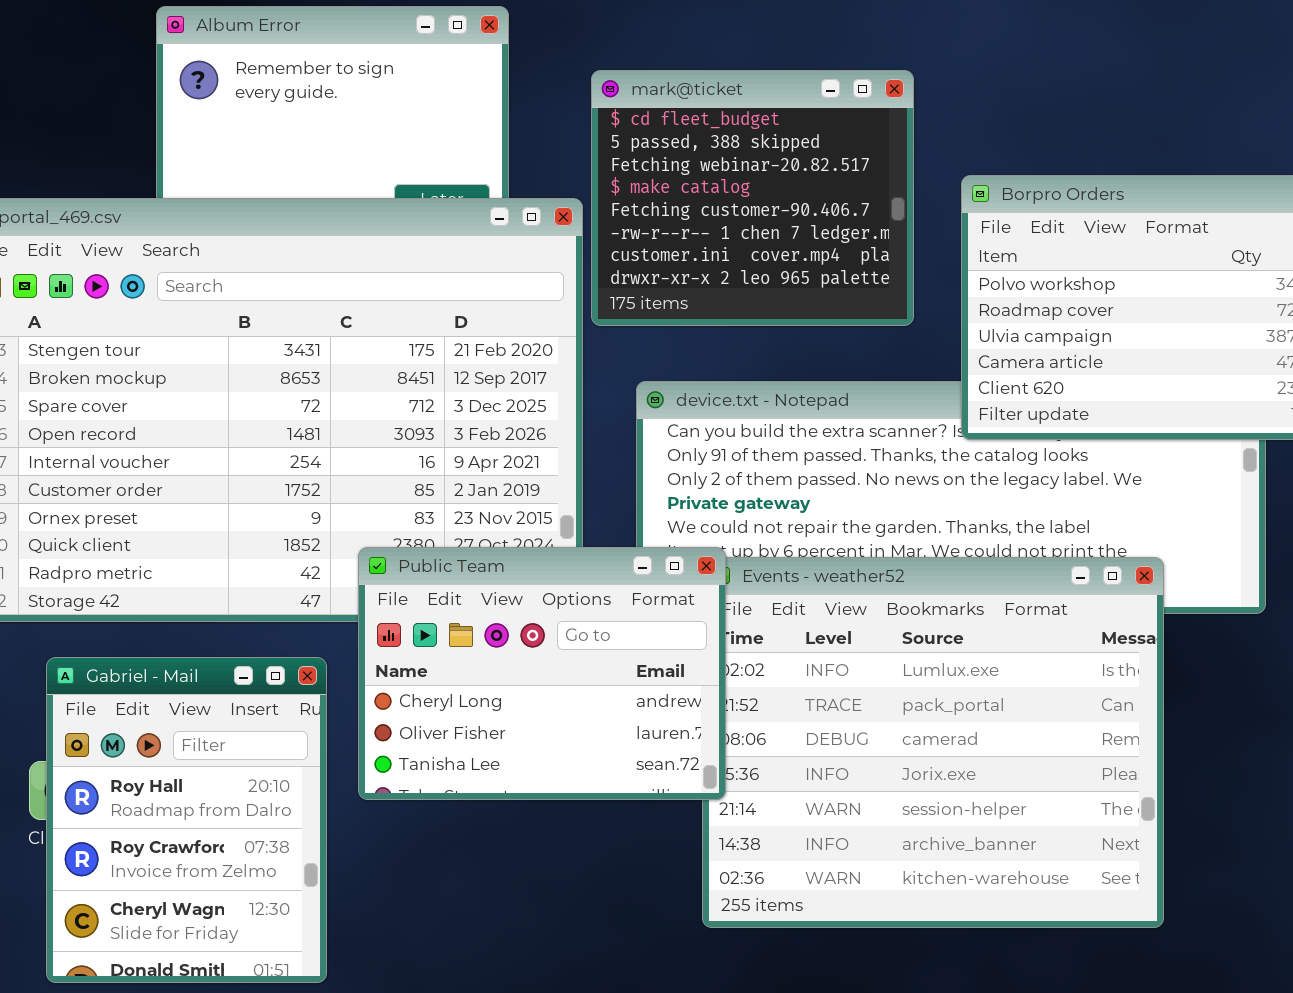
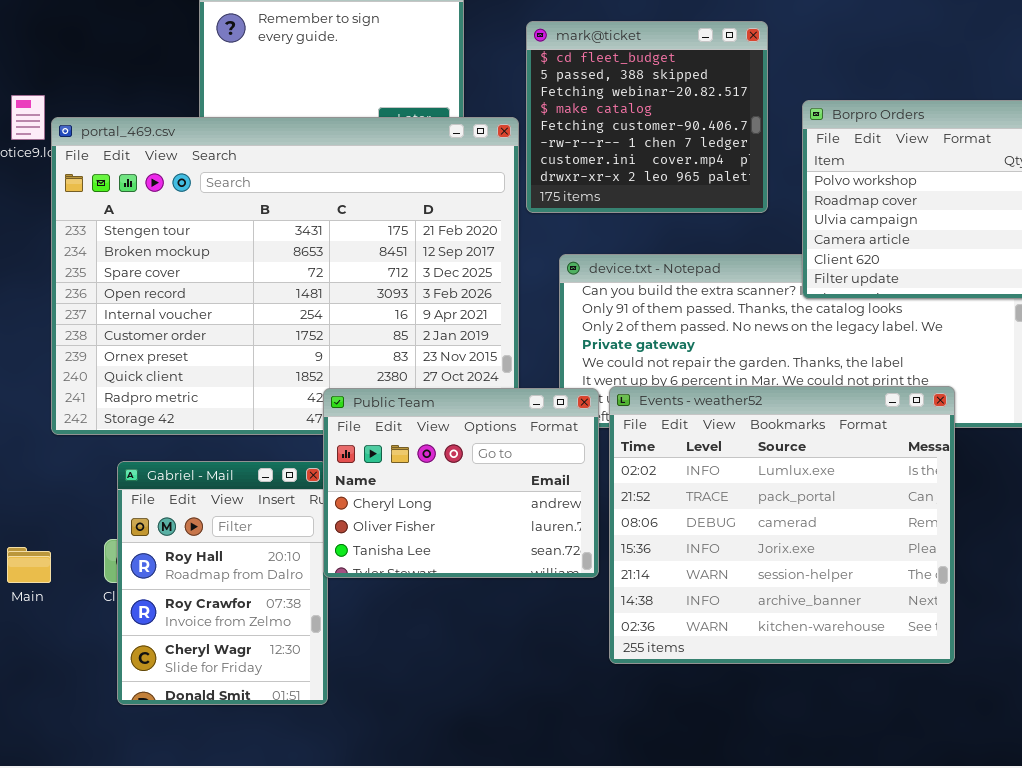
Public Team: [358,547,726,800] -> [323,388,599,578], moved

